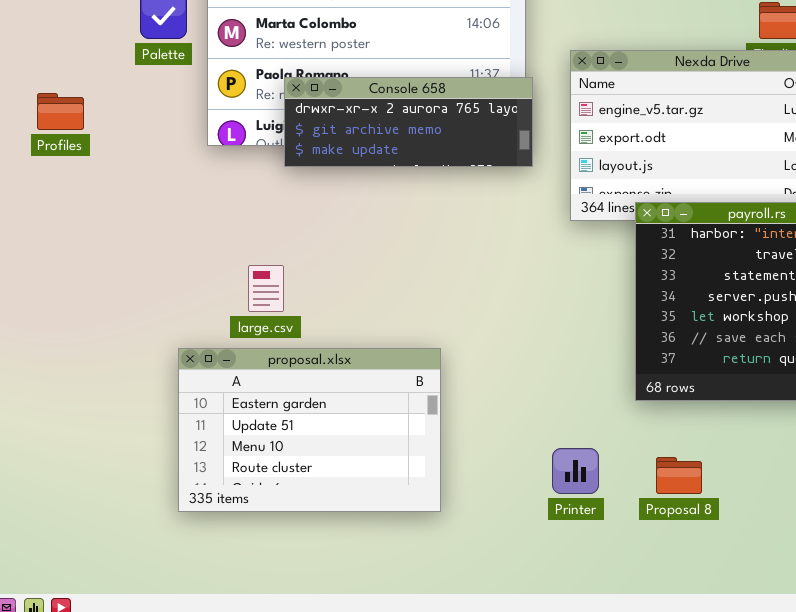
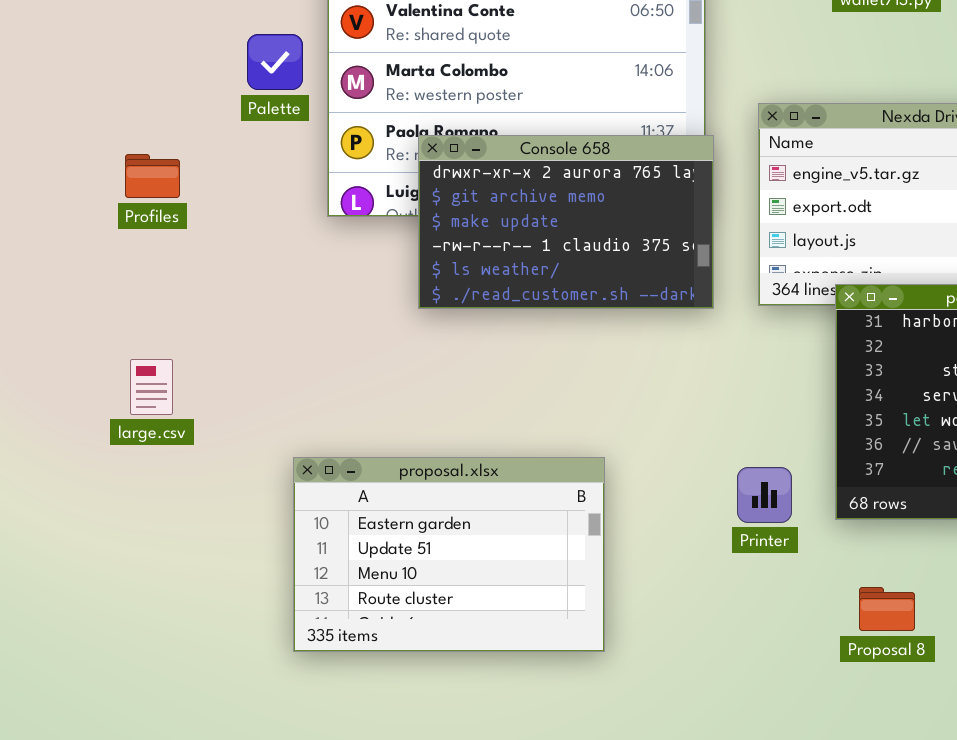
Console 658: [284,77,533,167] -> [418,135,714,309], resized
large.csv: [248,265,284,312] -> [130,359,173,415], moved
Printer: [552,448,599,494] -> [737,467,792,523], moved

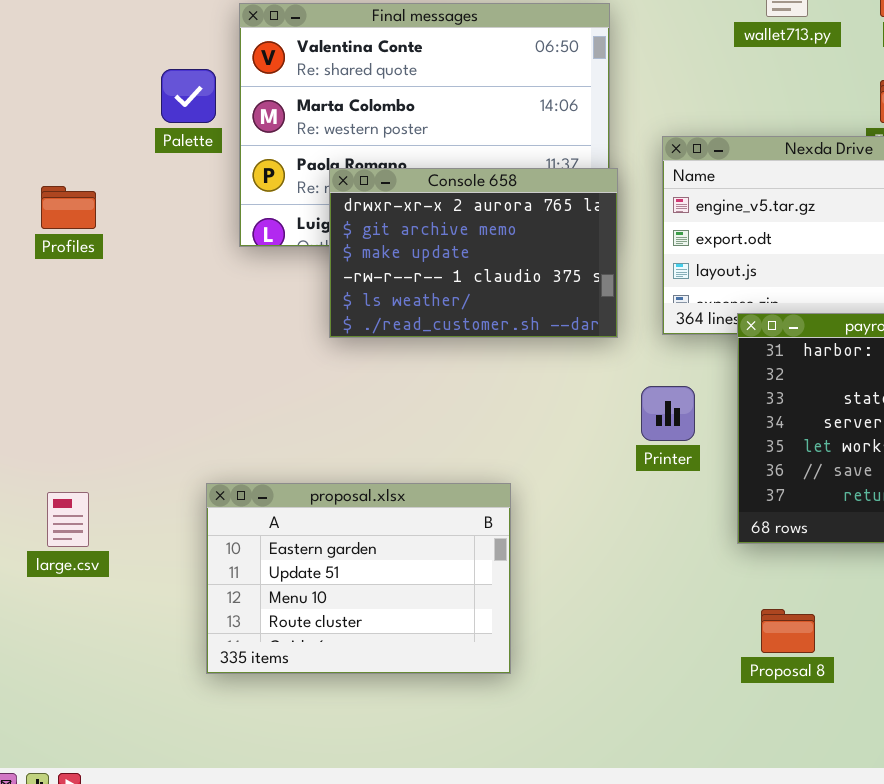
large.csv: [130,359,173,415] -> [47,492,89,547], moved
Printer: [737,467,792,523] -> [641,386,695,441], moved

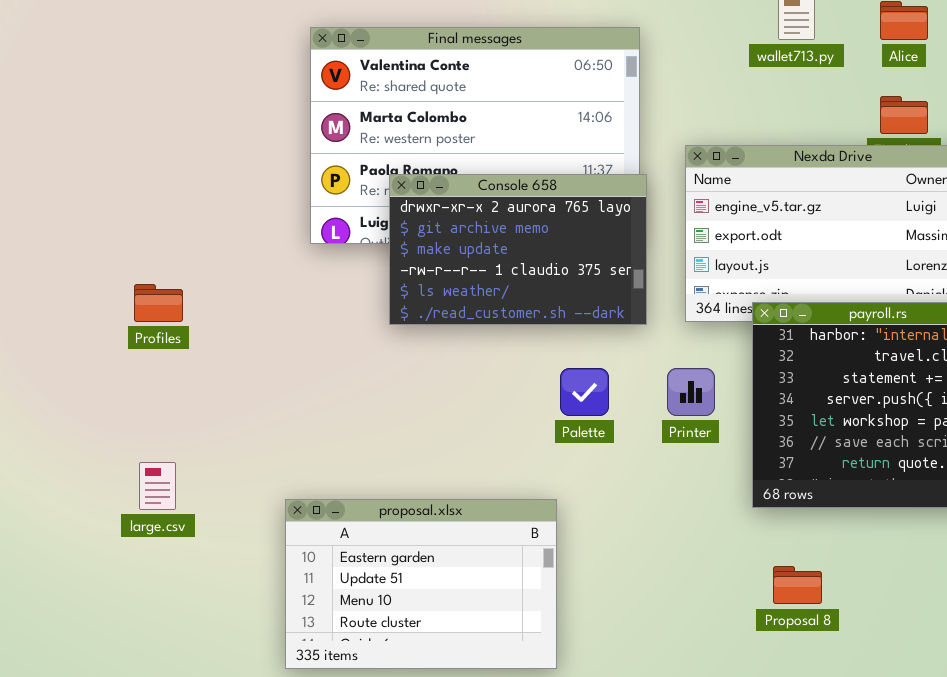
Palette: [161,69,216,123] -> [560,368,609,416], moved
Profiles: [41,186,96,229] -> [134,284,183,322], moved
proposal.xlsx: [206,483,511,674] -> [285,499,557,669], moved

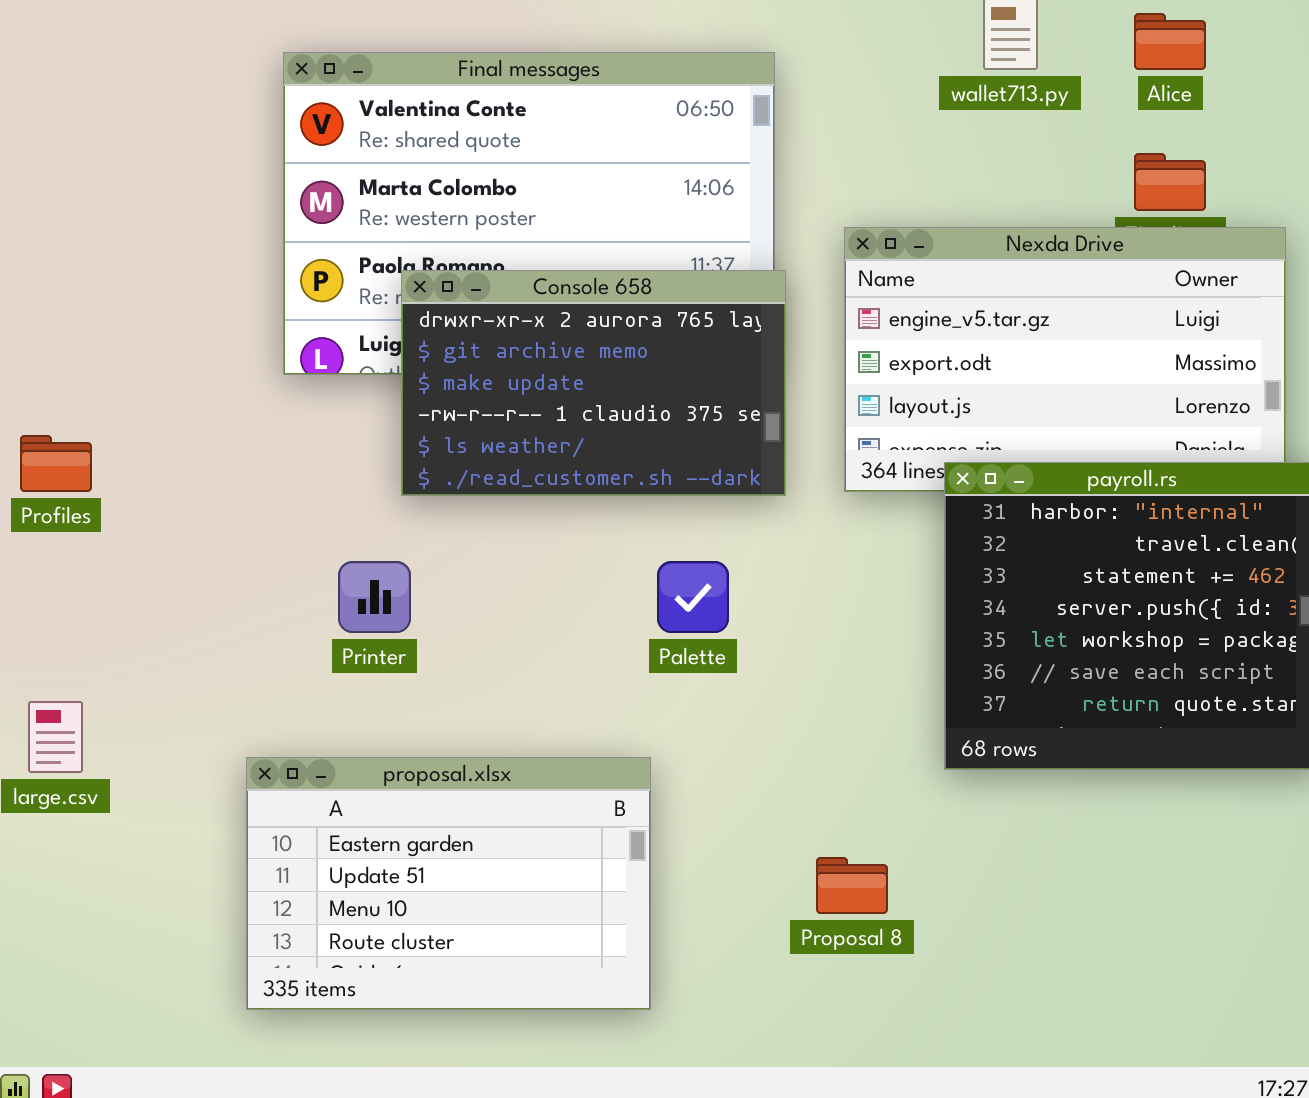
Printer: [667,368,715,416] -> [338,561,411,633], moved
Proposal 8: [773,566,822,604] -> [816,857,888,914], moved

